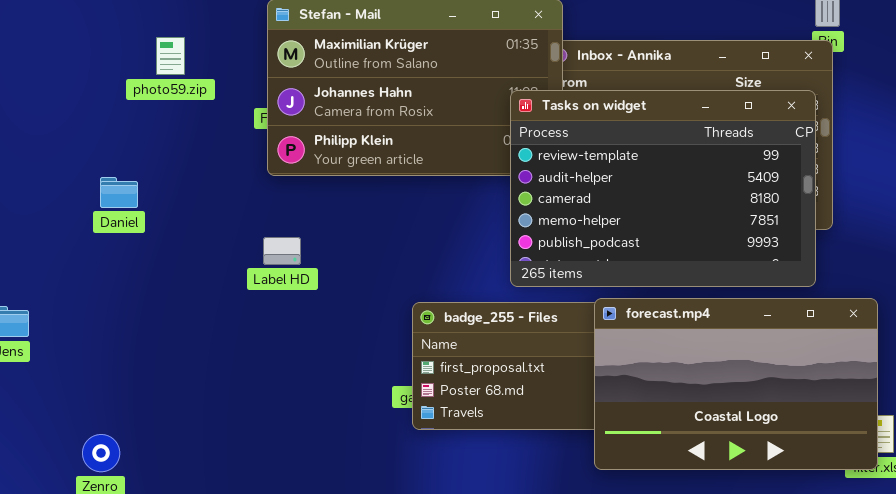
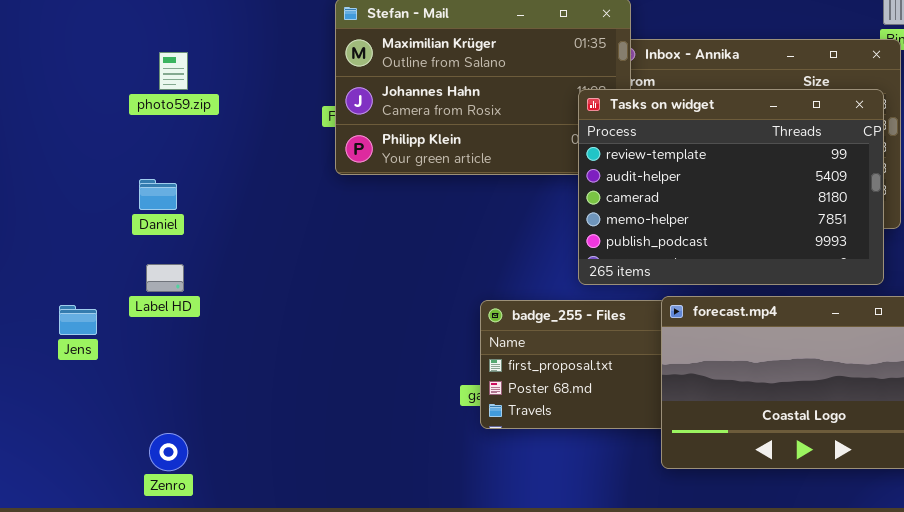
photo59.zip: [156,37,185,75] -> [159,52,188,90], moved
Daniel: [100,177,138,208] -> [139,179,177,210], moved
Label HD: [263,237,301,265] -> [146,264,184,292], moved

